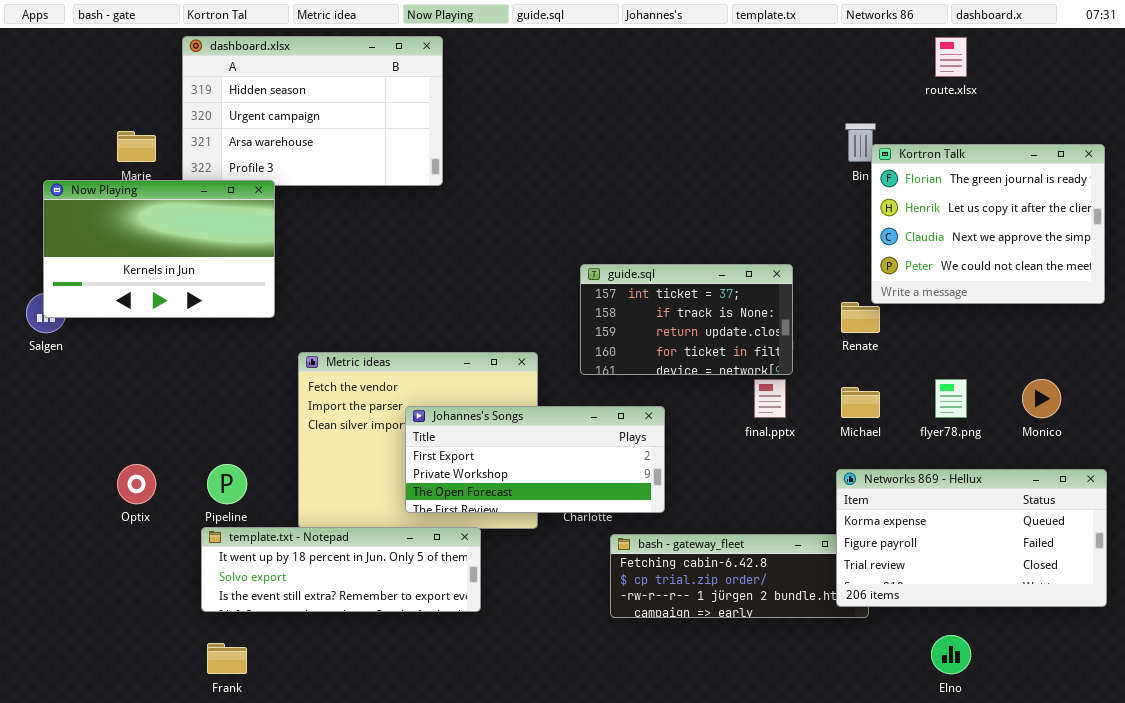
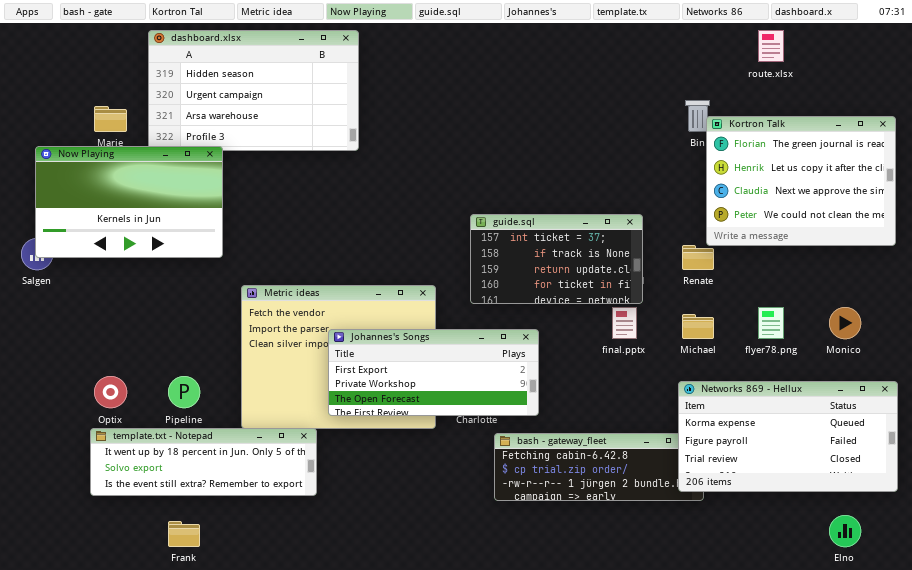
template.txt - Notepad: [201,527,481,612] -> [90,428,317,496], moved
Elno: [931,635,971,674] -> [829,515,861,547], moved

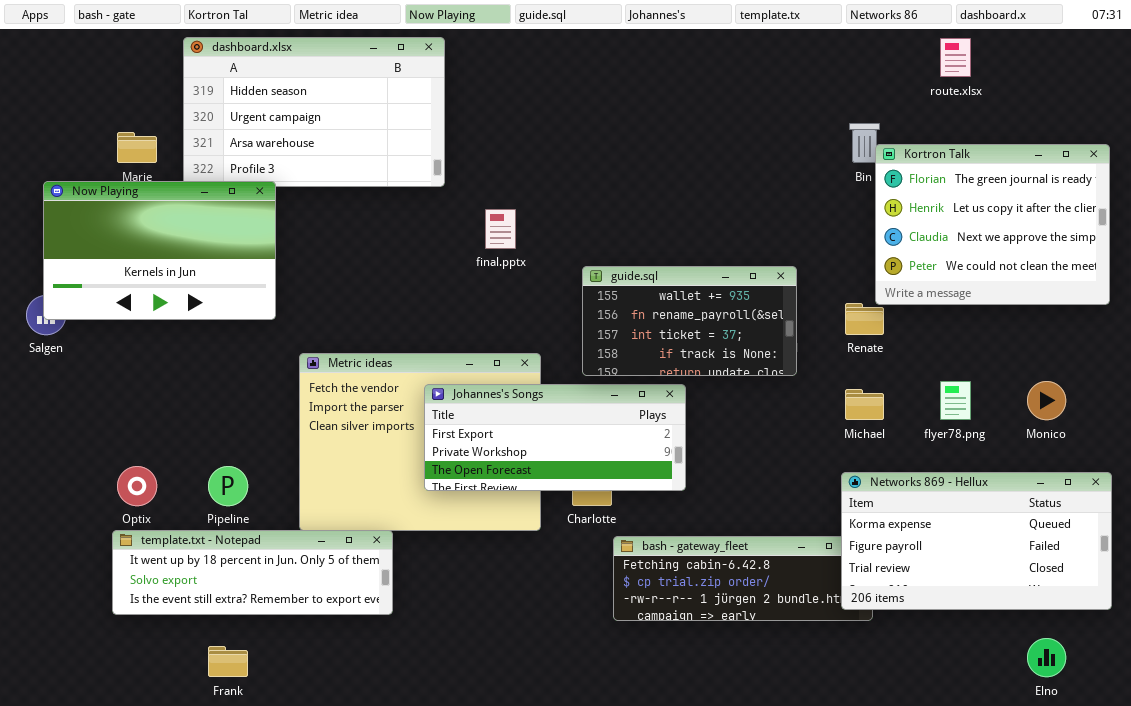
guide.sql: [470,214,643,304] -> [582,266,797,376], scrolled up 2 rows
final.pptx: [612,307,637,339] -> [485,209,516,249], moved
Johannes's Songs: [328,329,539,416] -> [424,384,686,491], moved

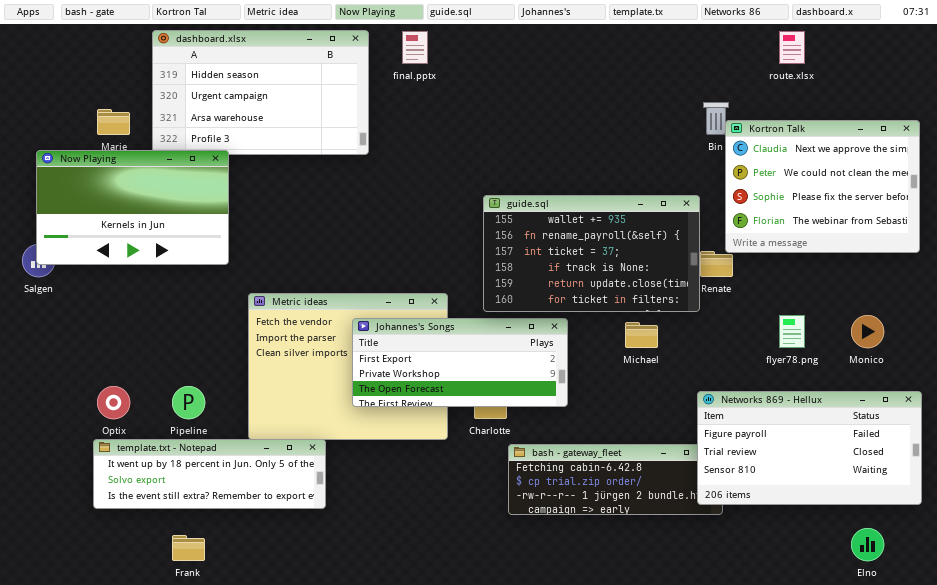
Kortron Talk: [875,144,1110,305] -> [725,120,920,253], scrolled down 2 rows
final.pptx: [485,209,516,249] -> [402,31,428,64], moved
guide.sql: [582,266,797,376] -> [483,195,700,312], resized
Michael: [845,389,884,420] -> [625,322,658,348], moved
Networks 869 - Hellux: [841,472,1112,610] -> [697,391,922,505], scrolled down 1 row

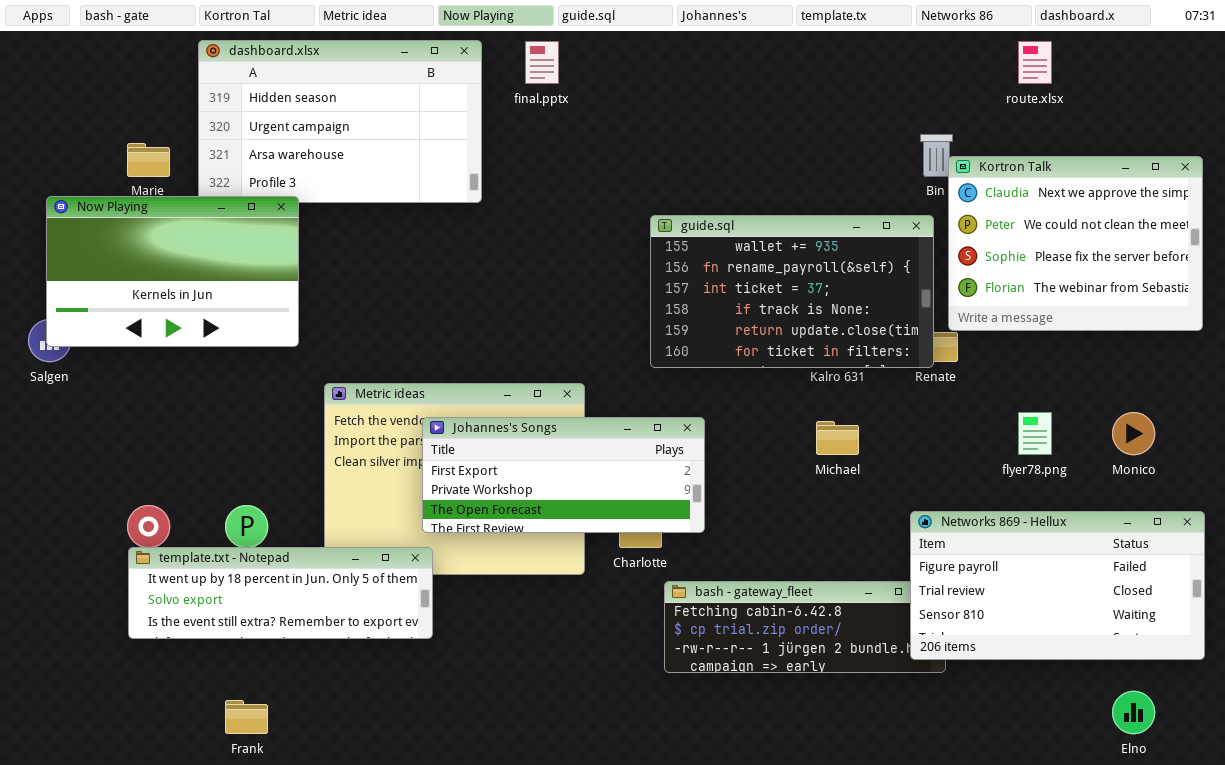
guide.sql: [483,195,700,312] -> [650,215,934,368], moved
Johannes's Songs: [352,318,568,407] -> [422,417,705,533], moved
template.txt - Notepad: [93,439,326,509] -> [128,547,433,639], moved

